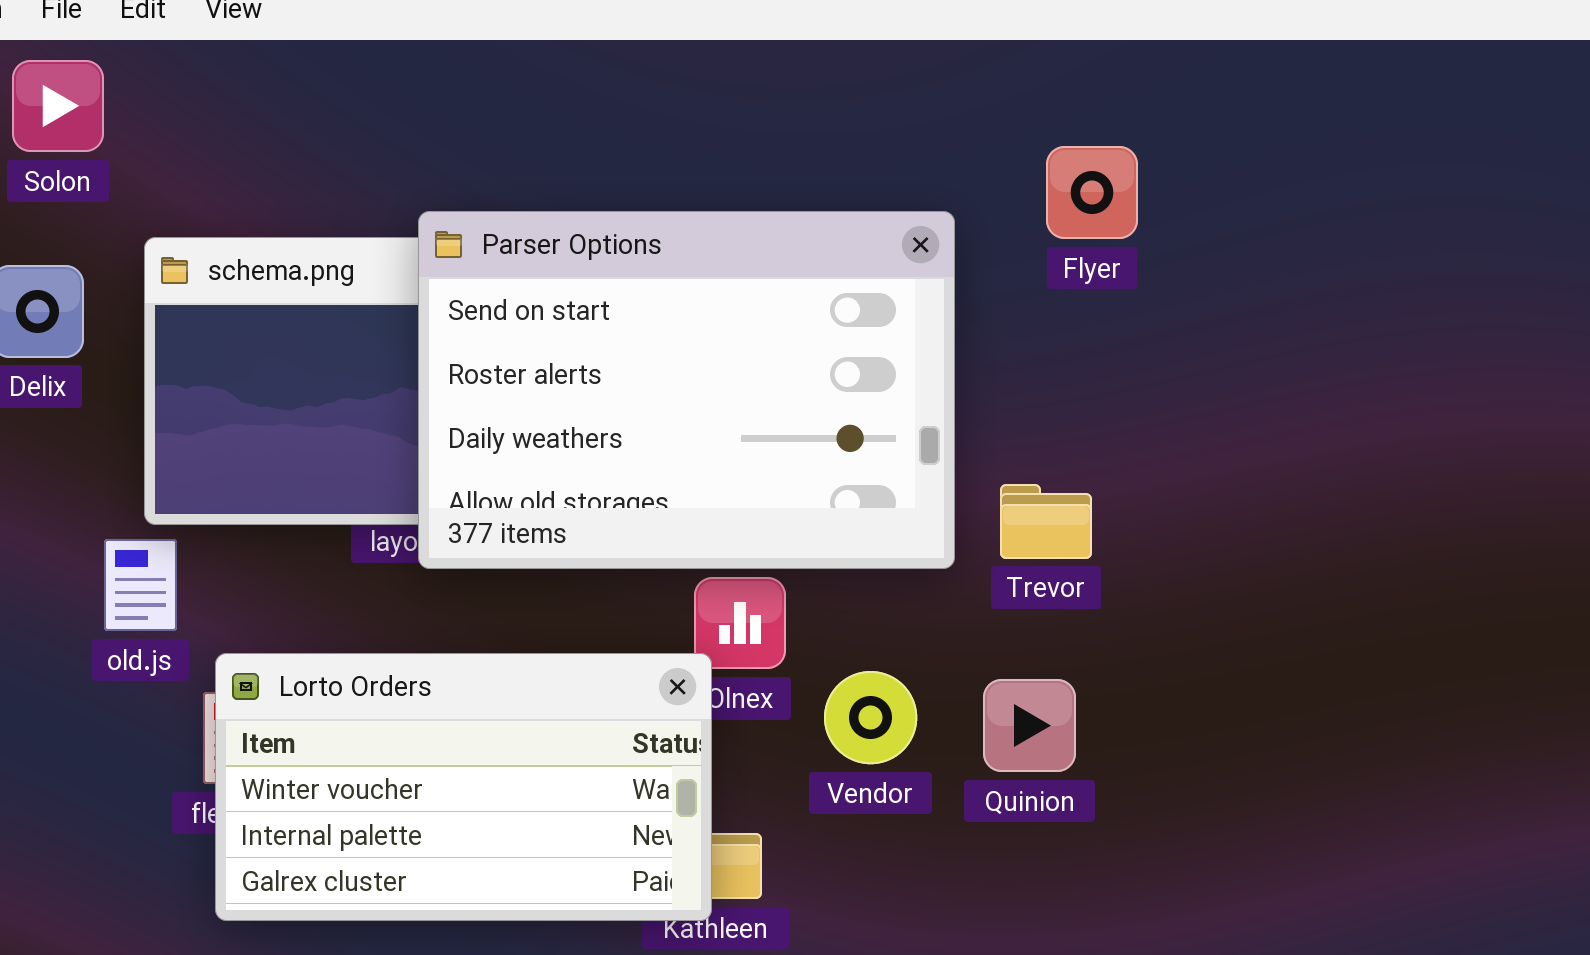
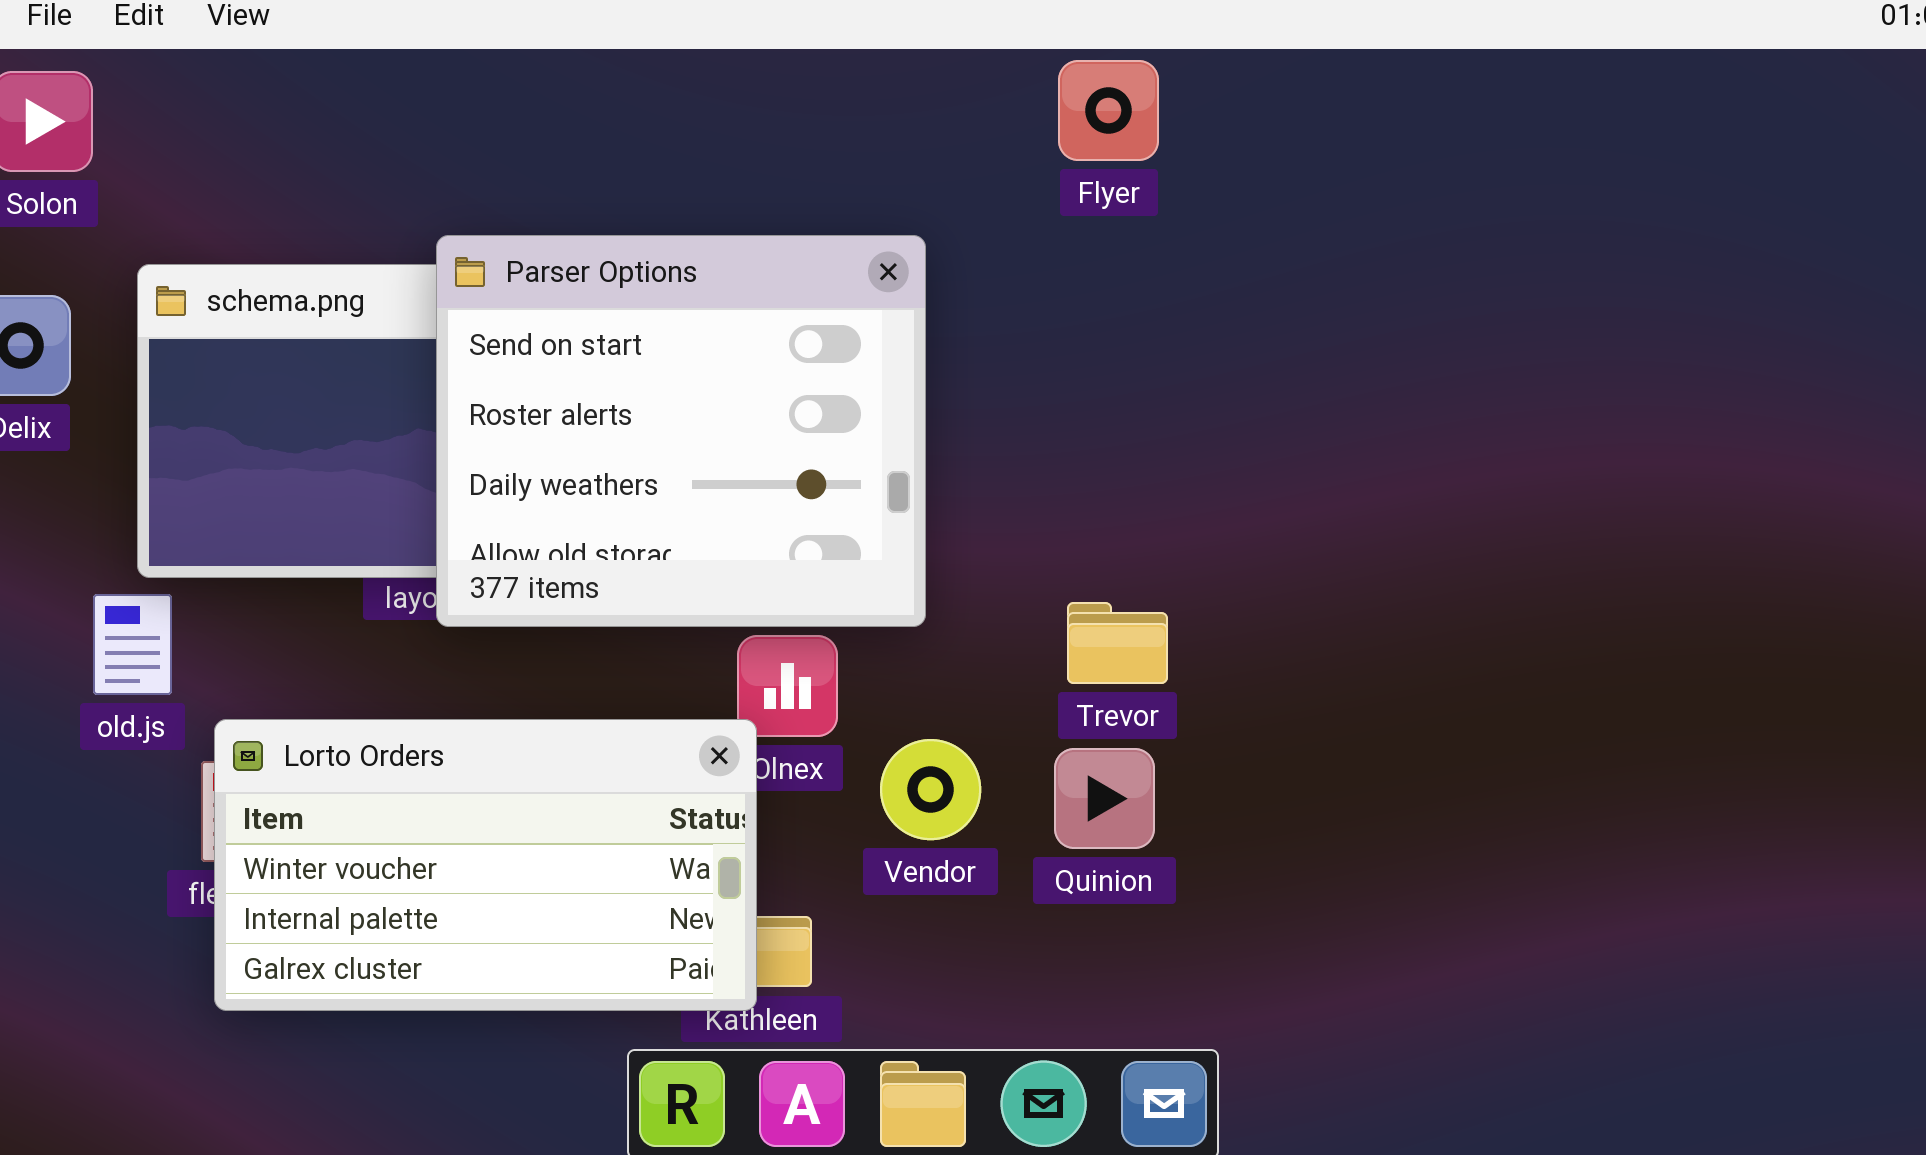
Flyer: [1046,146,1138,239] -> [1058,60,1159,161], moved
Parser Options: [418,211,955,569] -> [436,235,926,627], resized
Trevor: [1000,484,1092,559] -> [1067,602,1168,684], moved

